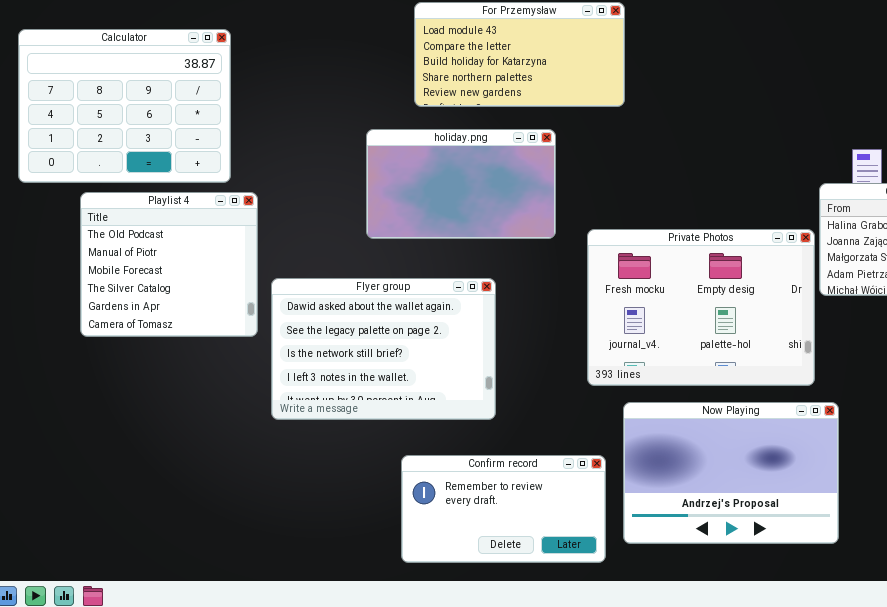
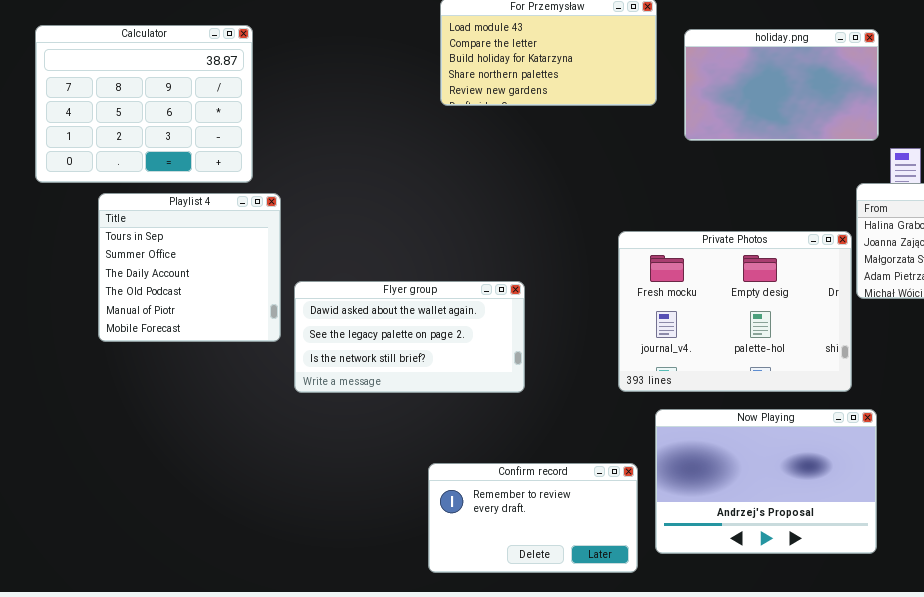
holiday.png: [366,129,556,239] -> [684,29,879,141], moved
Playlist 4: [80,192,258,337] -> [98,193,281,342], scrolled up 3 rows
Flyer group: [271,278,496,420] -> [294,281,525,393], resized

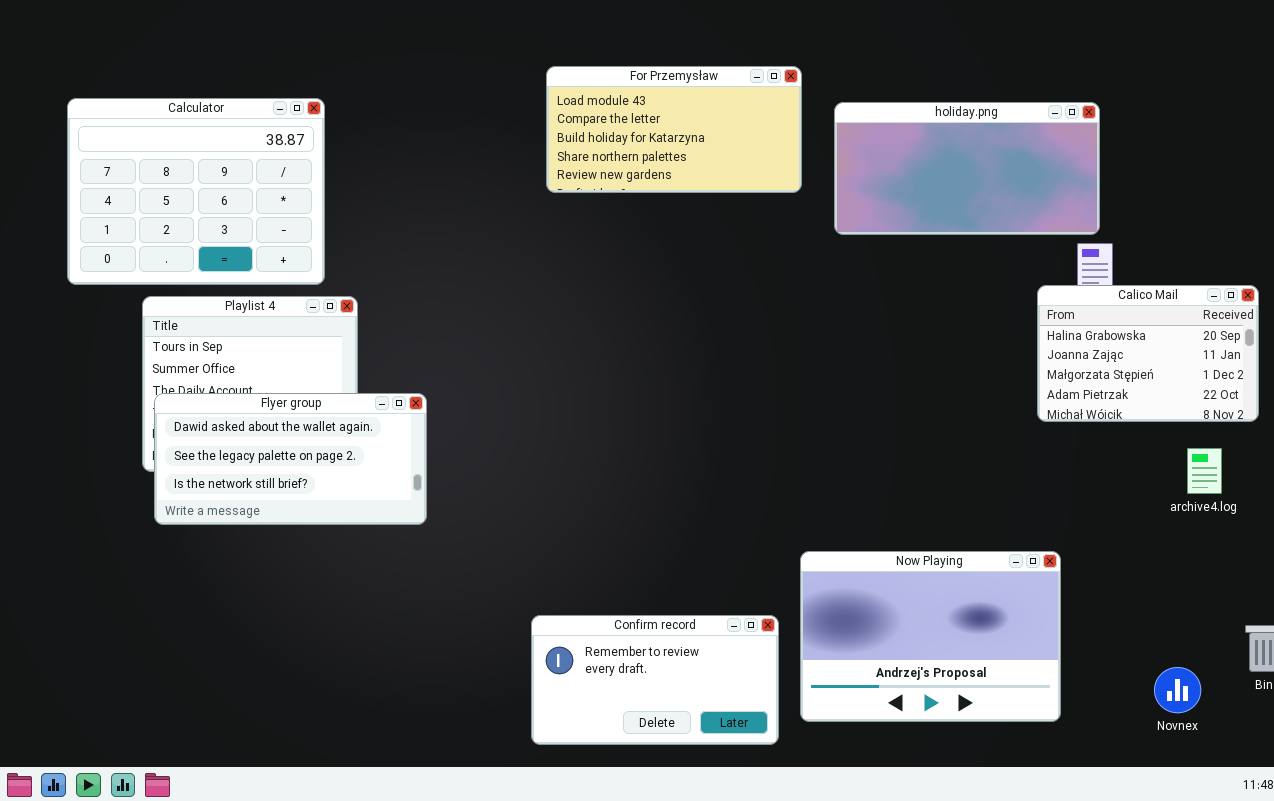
holiday.png: [684,29,879,141] -> [834,102,1100,235], resized
Private Photos: [618,231,852,392] -> none, closed
Flyer group: [294,281,525,393] -> [154,393,427,525], moved

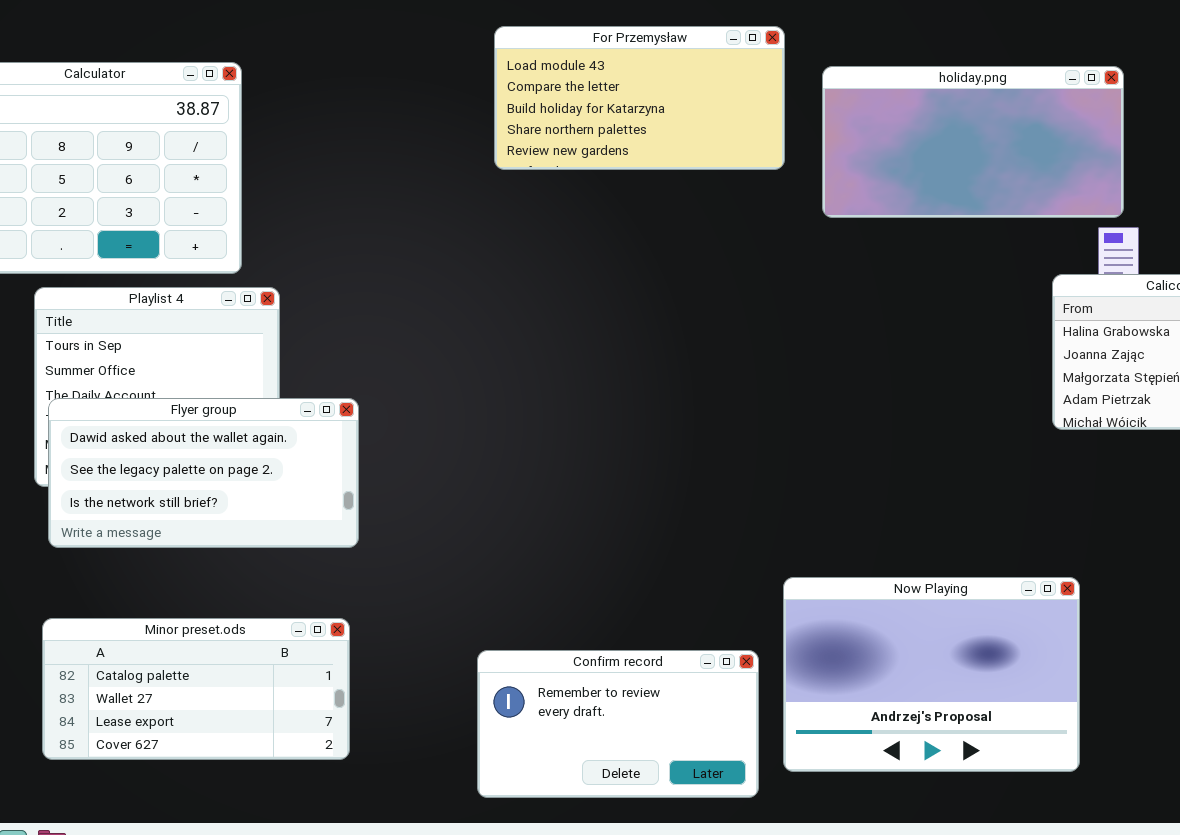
Minor preset.ods: none -> [42,618,350,760], opened

